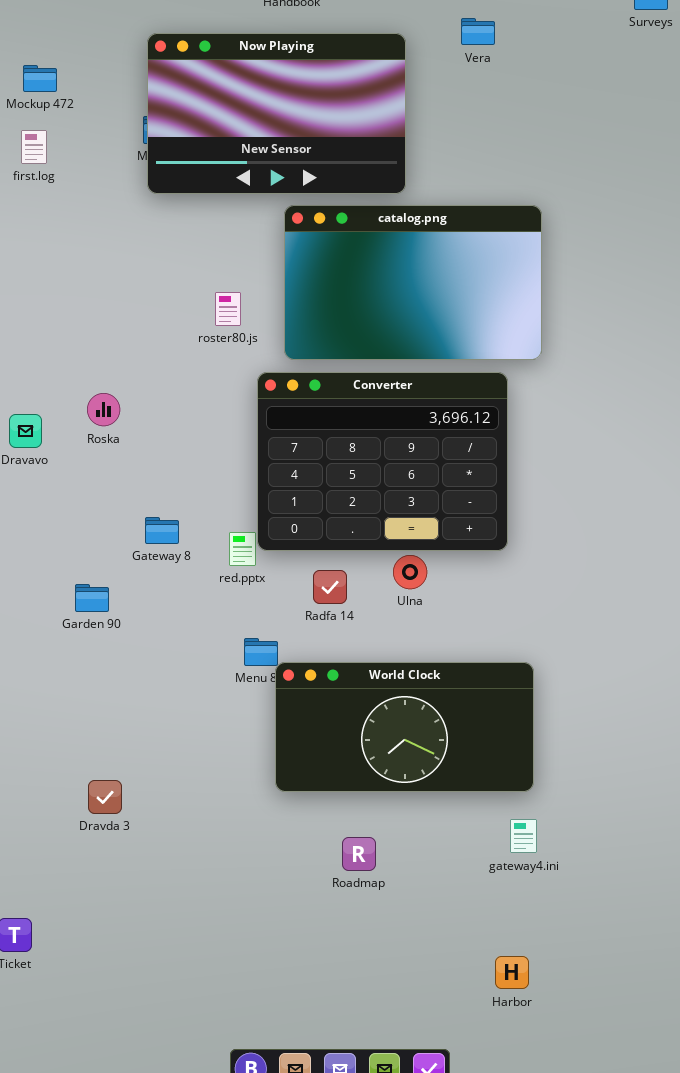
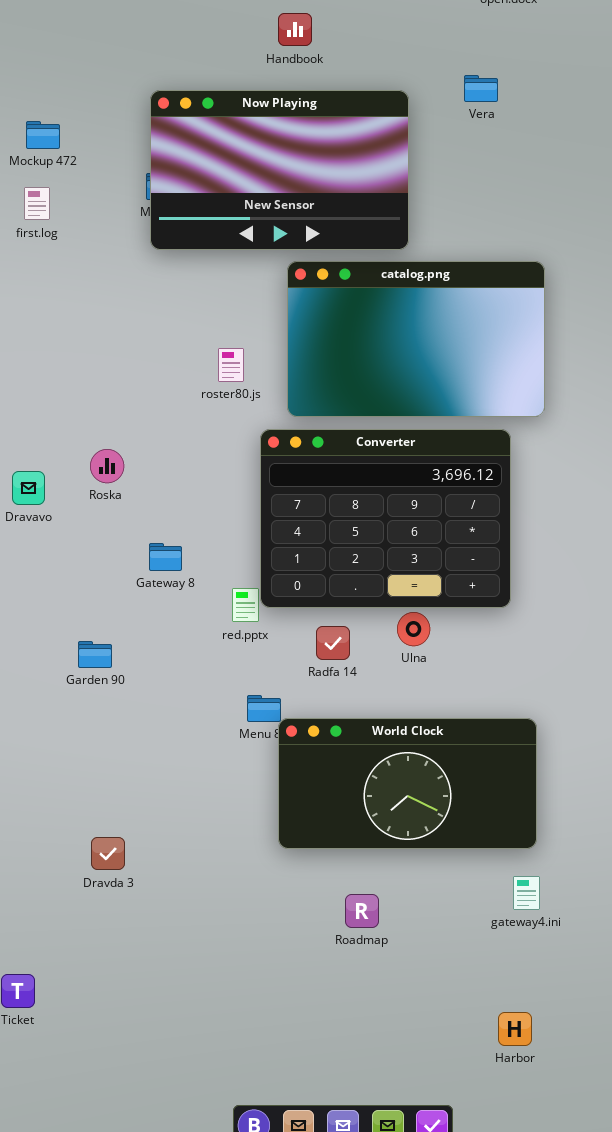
Gateway 8: [145,517,179,544] -> [149,543,182,571], moved

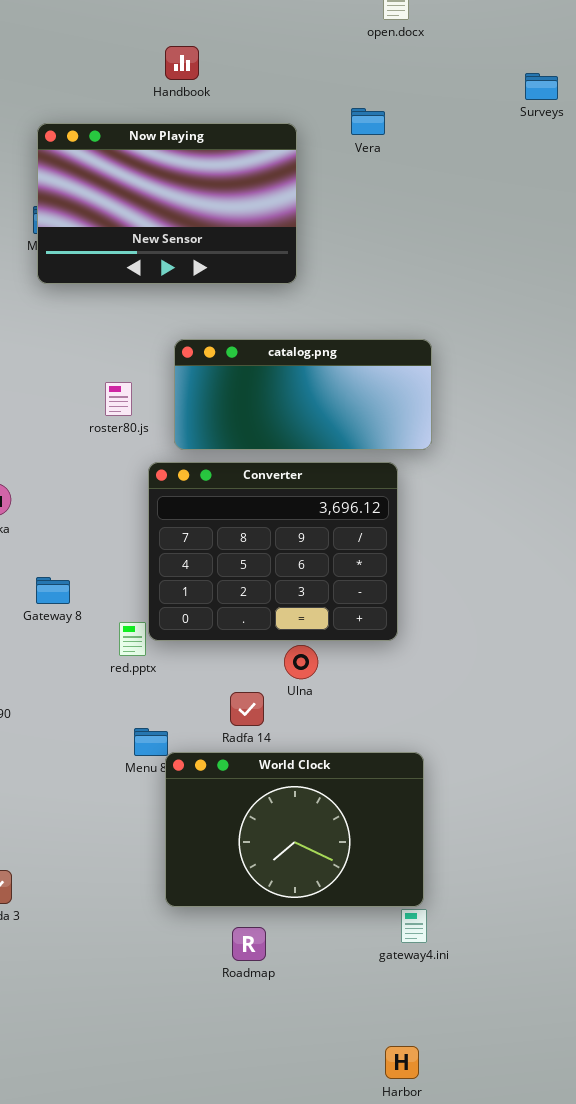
catalog.png: [287,261,545,417] -> [174,339,432,450], resized
Radfa 14: [316,626,350,660] -> [230,692,264,726], moved
World Clock: [278,718,537,849] -> [165,752,424,907], resized

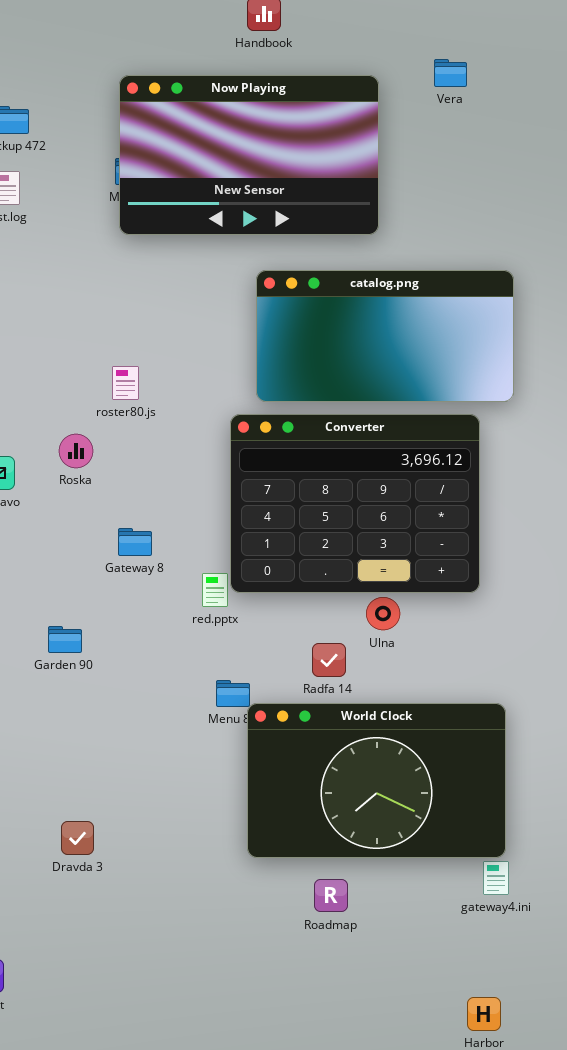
catalog.png: [174,339,432,450] -> [256,270,514,402], resized
roster80.js: [105,382,132,416] -> [112,366,139,400], moved

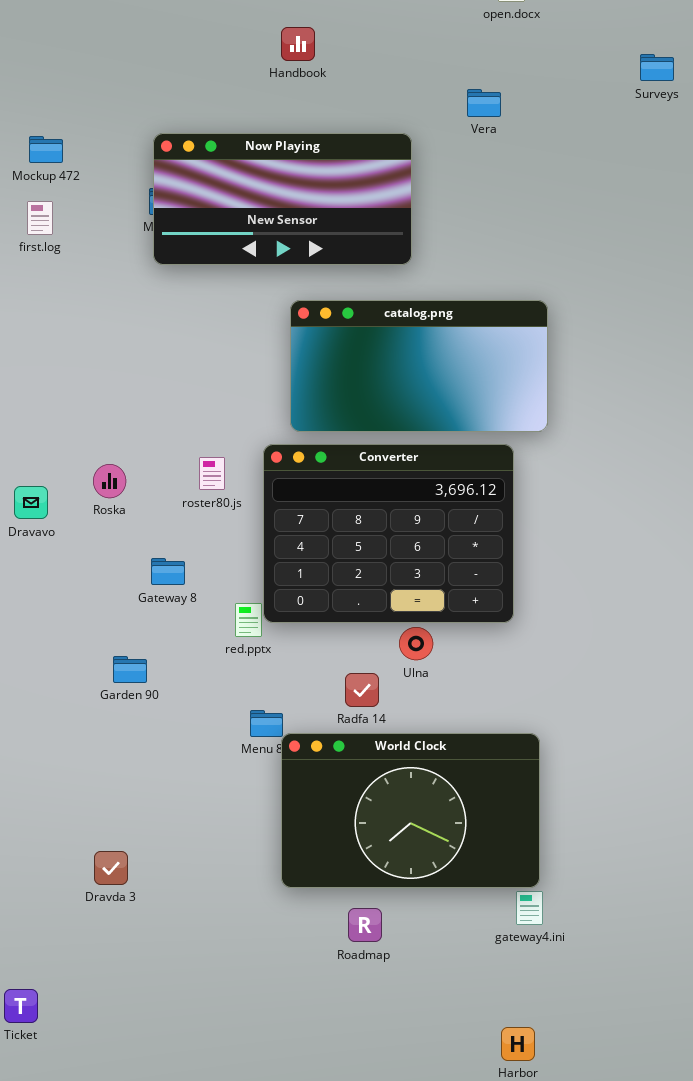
Now Playing: [119,75,379,235] -> [153,133,412,265], resized
roster80.js: [112,366,139,400] -> [199,457,225,490], moved
Garden 90: [48,626,82,653] -> [113,656,147,683], moved

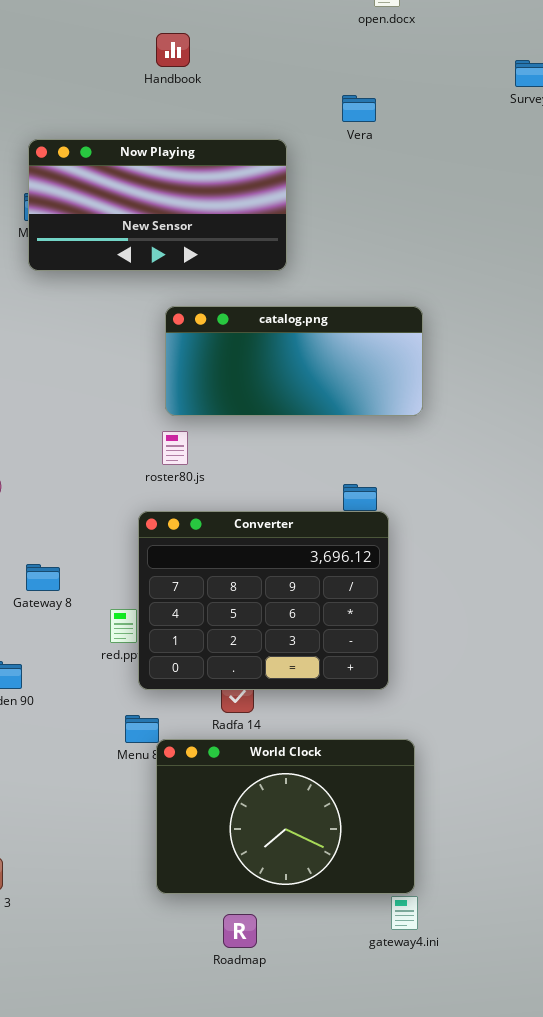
catalog.png: [290,300,548,432] -> [165,306,423,416], resized
Converter: [263,444,514,623] -> [138,511,389,690], moved
roster80.js: [199,457,225,490] -> [162,431,188,465], moved

